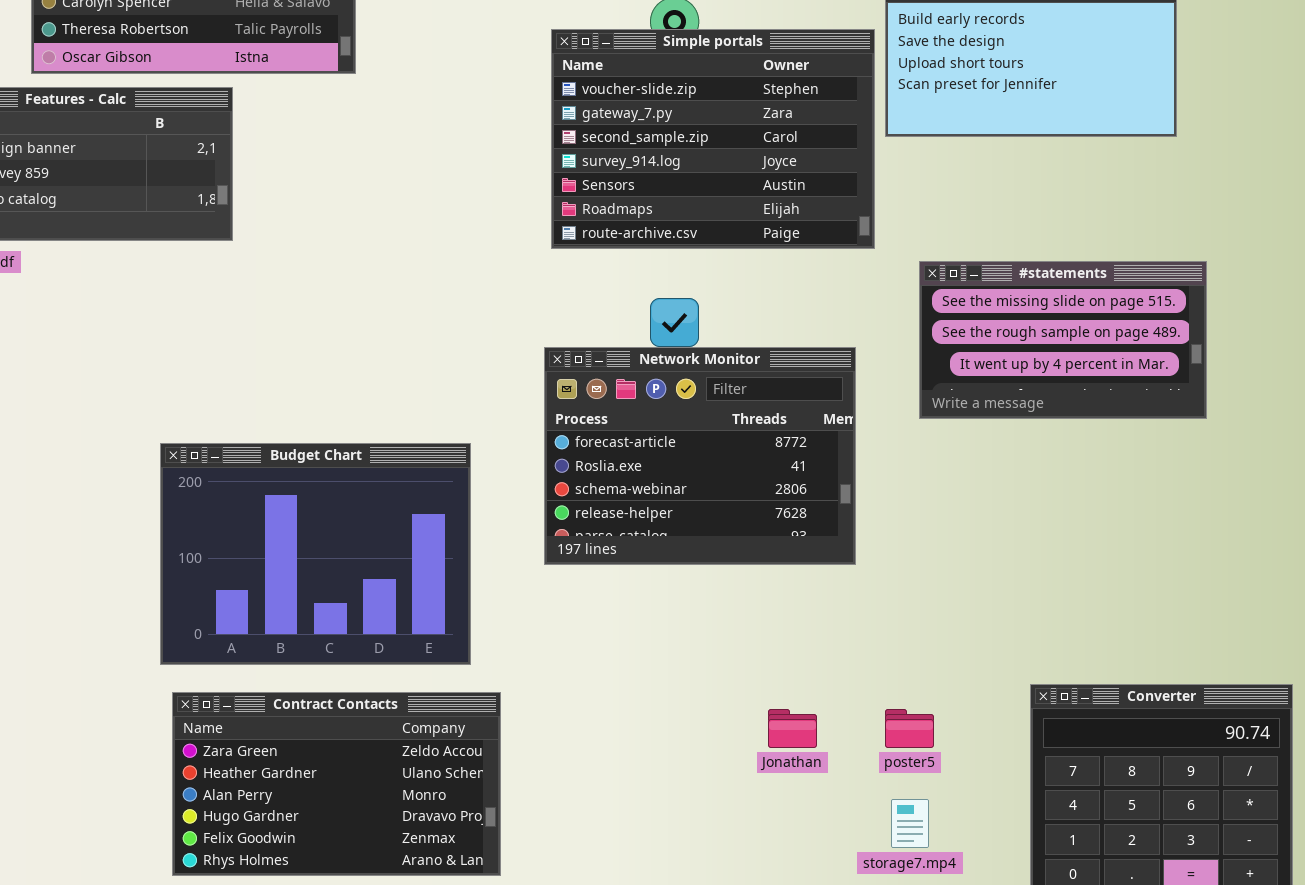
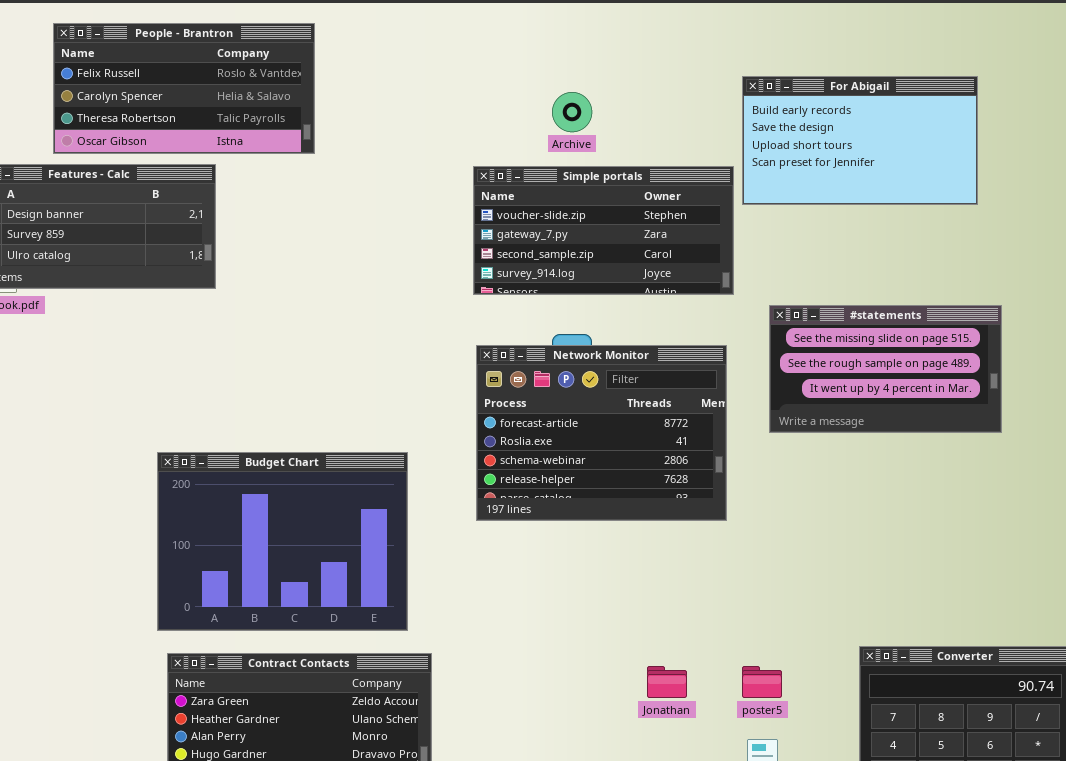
Simple portals: [551,29,875,249] -> [473,166,734,295], resized
Network Monitor: [544,347,856,565] -> [476,345,727,521], moved

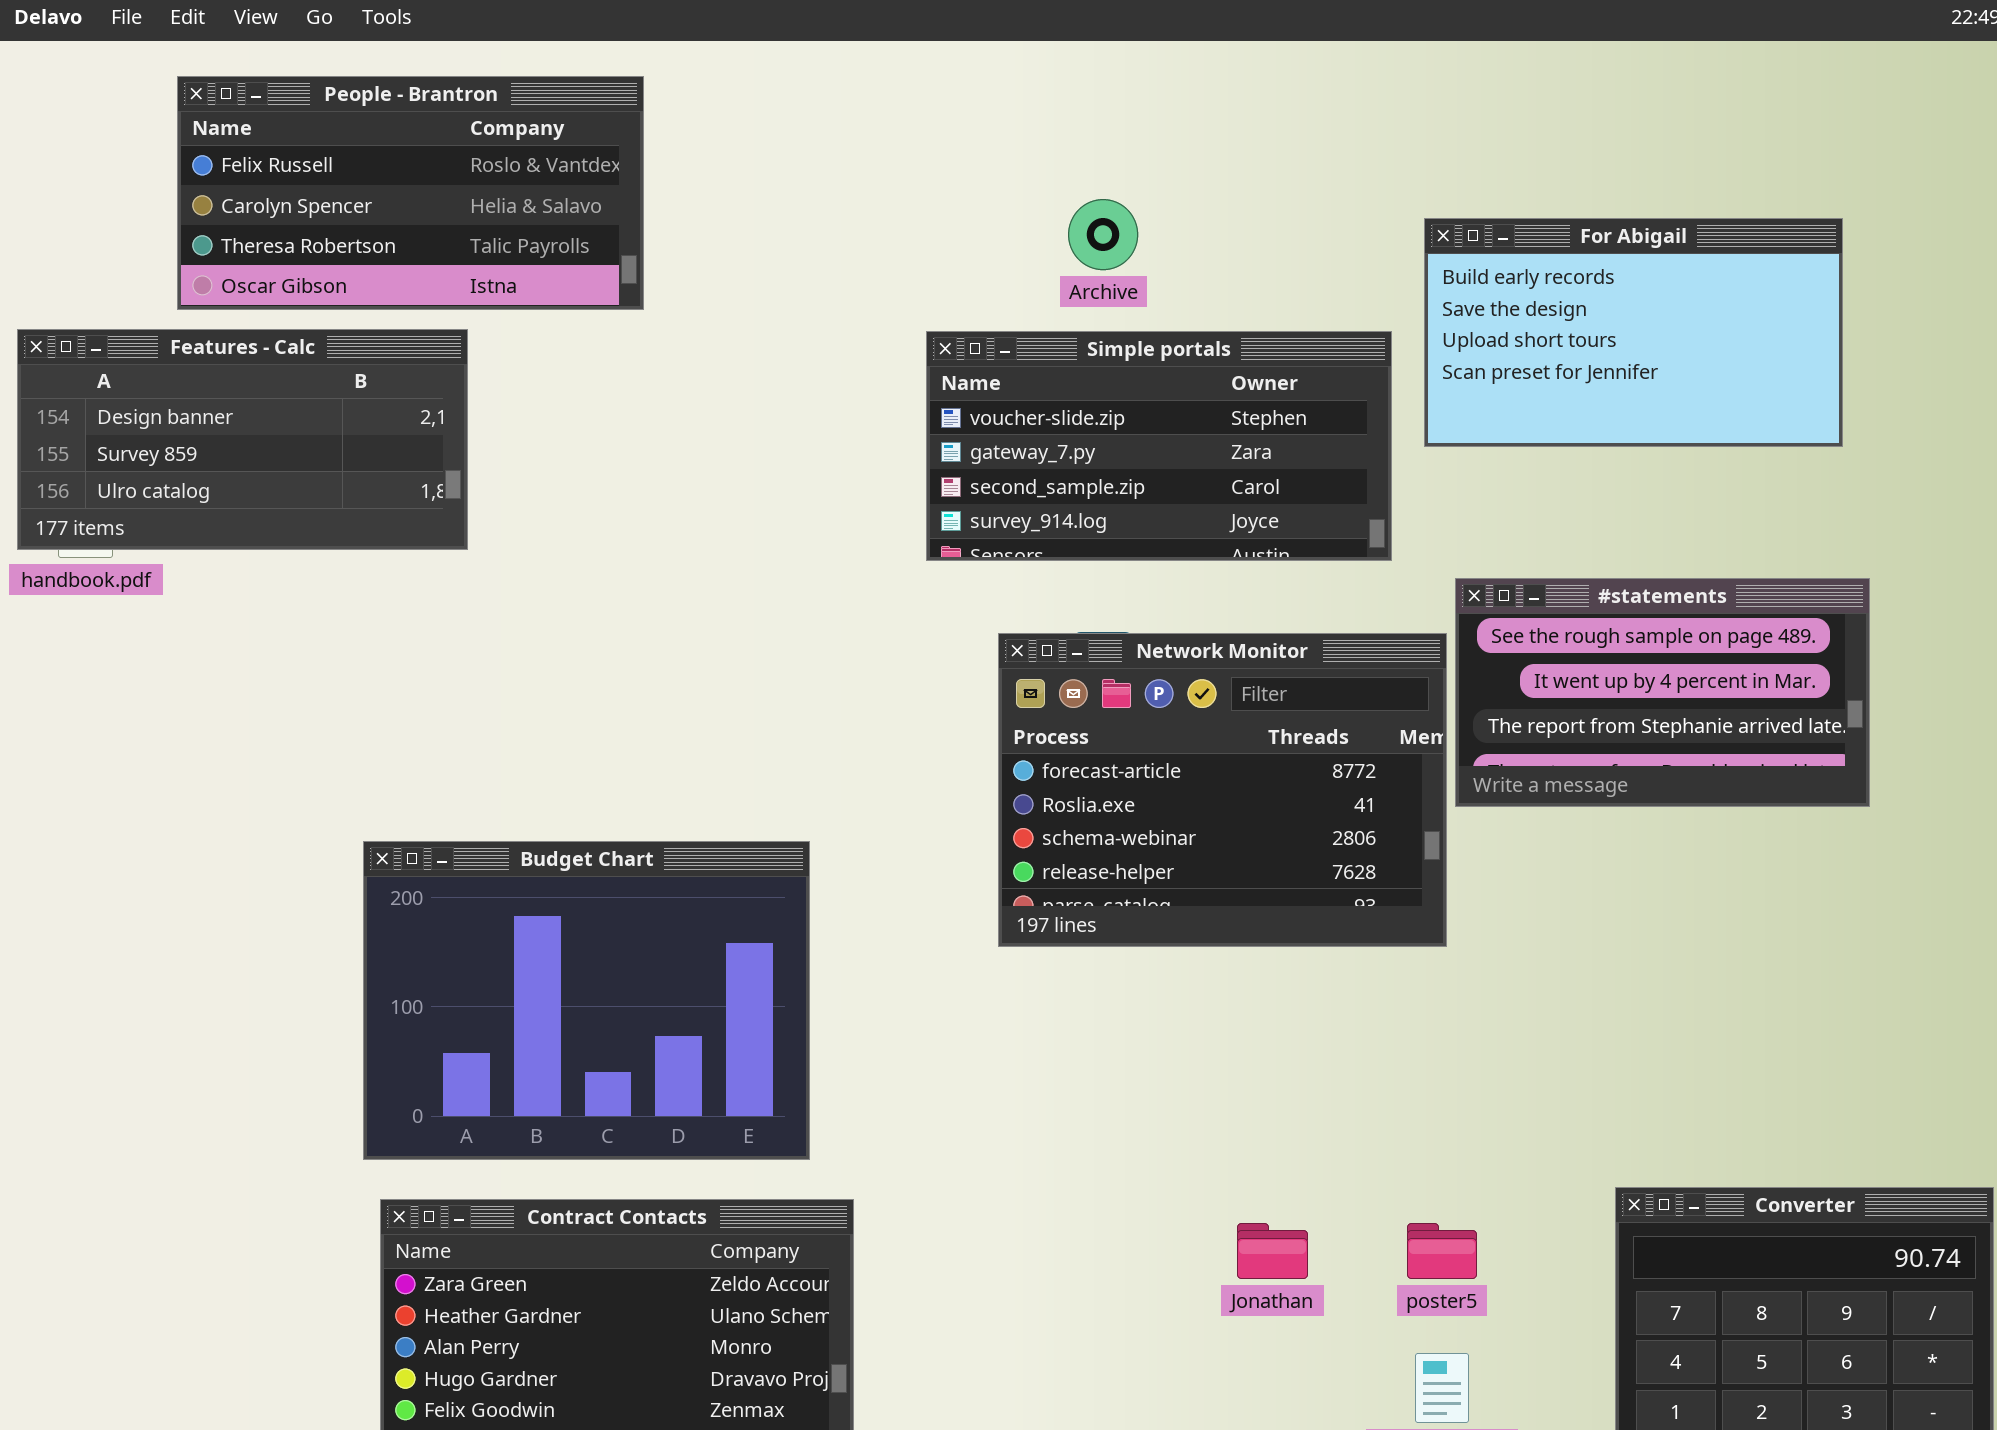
For Abigail: [742,76,978,205] -> [1424,218,1843,447], moved
#statements: [769,305,1002,433] -> [1455,578,1870,807], scrolled down 1 row
Network Monitor: [476,345,727,521] -> [998,633,1447,947], moved

